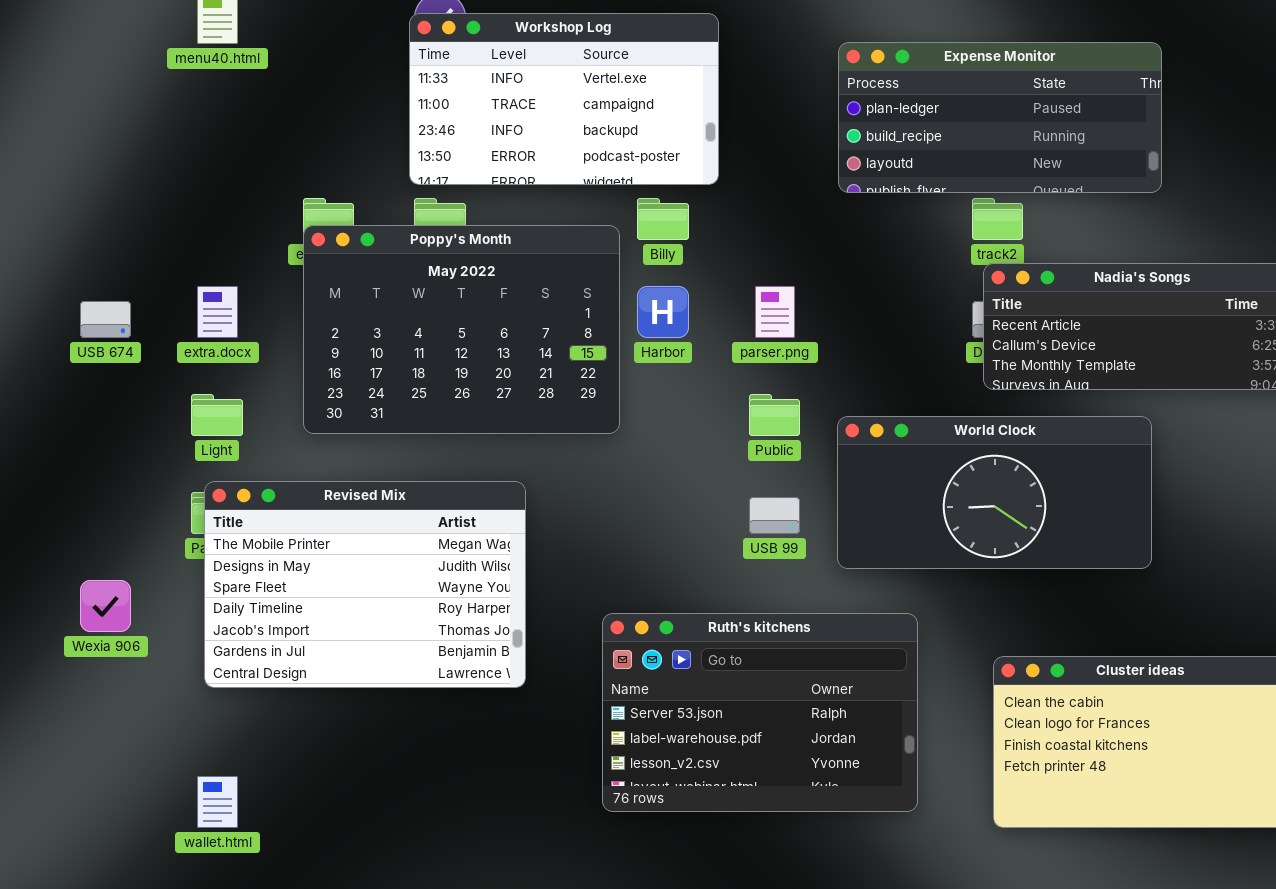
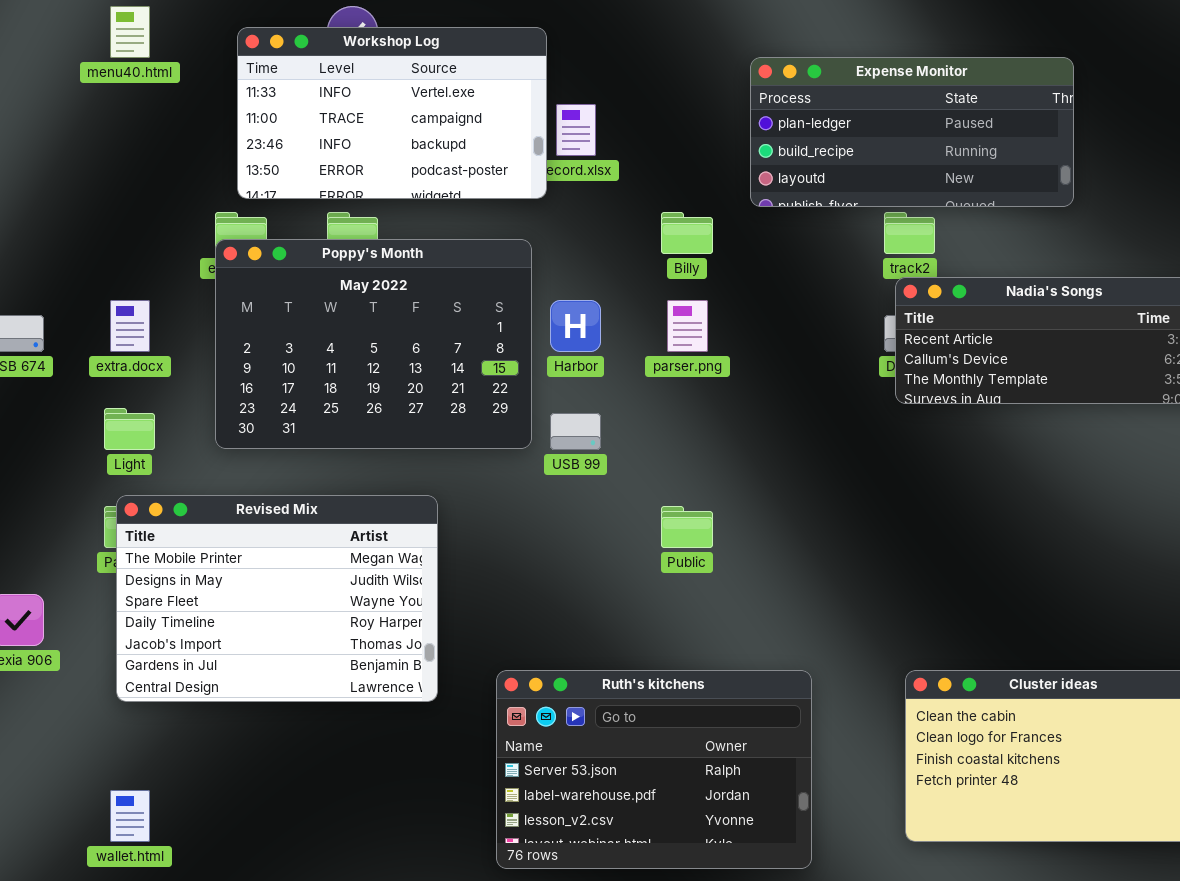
Workshop Log: [409,13,719,185] -> [237,27,547,199], moved
Billy: [637,198,689,240] -> [661,212,713,254], moved
Public: [749,394,800,436] -> [661,506,713,548], moved
World Clock: [837,416,1152,569] -> none, closed
USB 99: [749,497,800,534] -> [550,413,601,450], moved
Ruth's kitchens: [602,613,918,812] -> [496,670,812,869], moved

